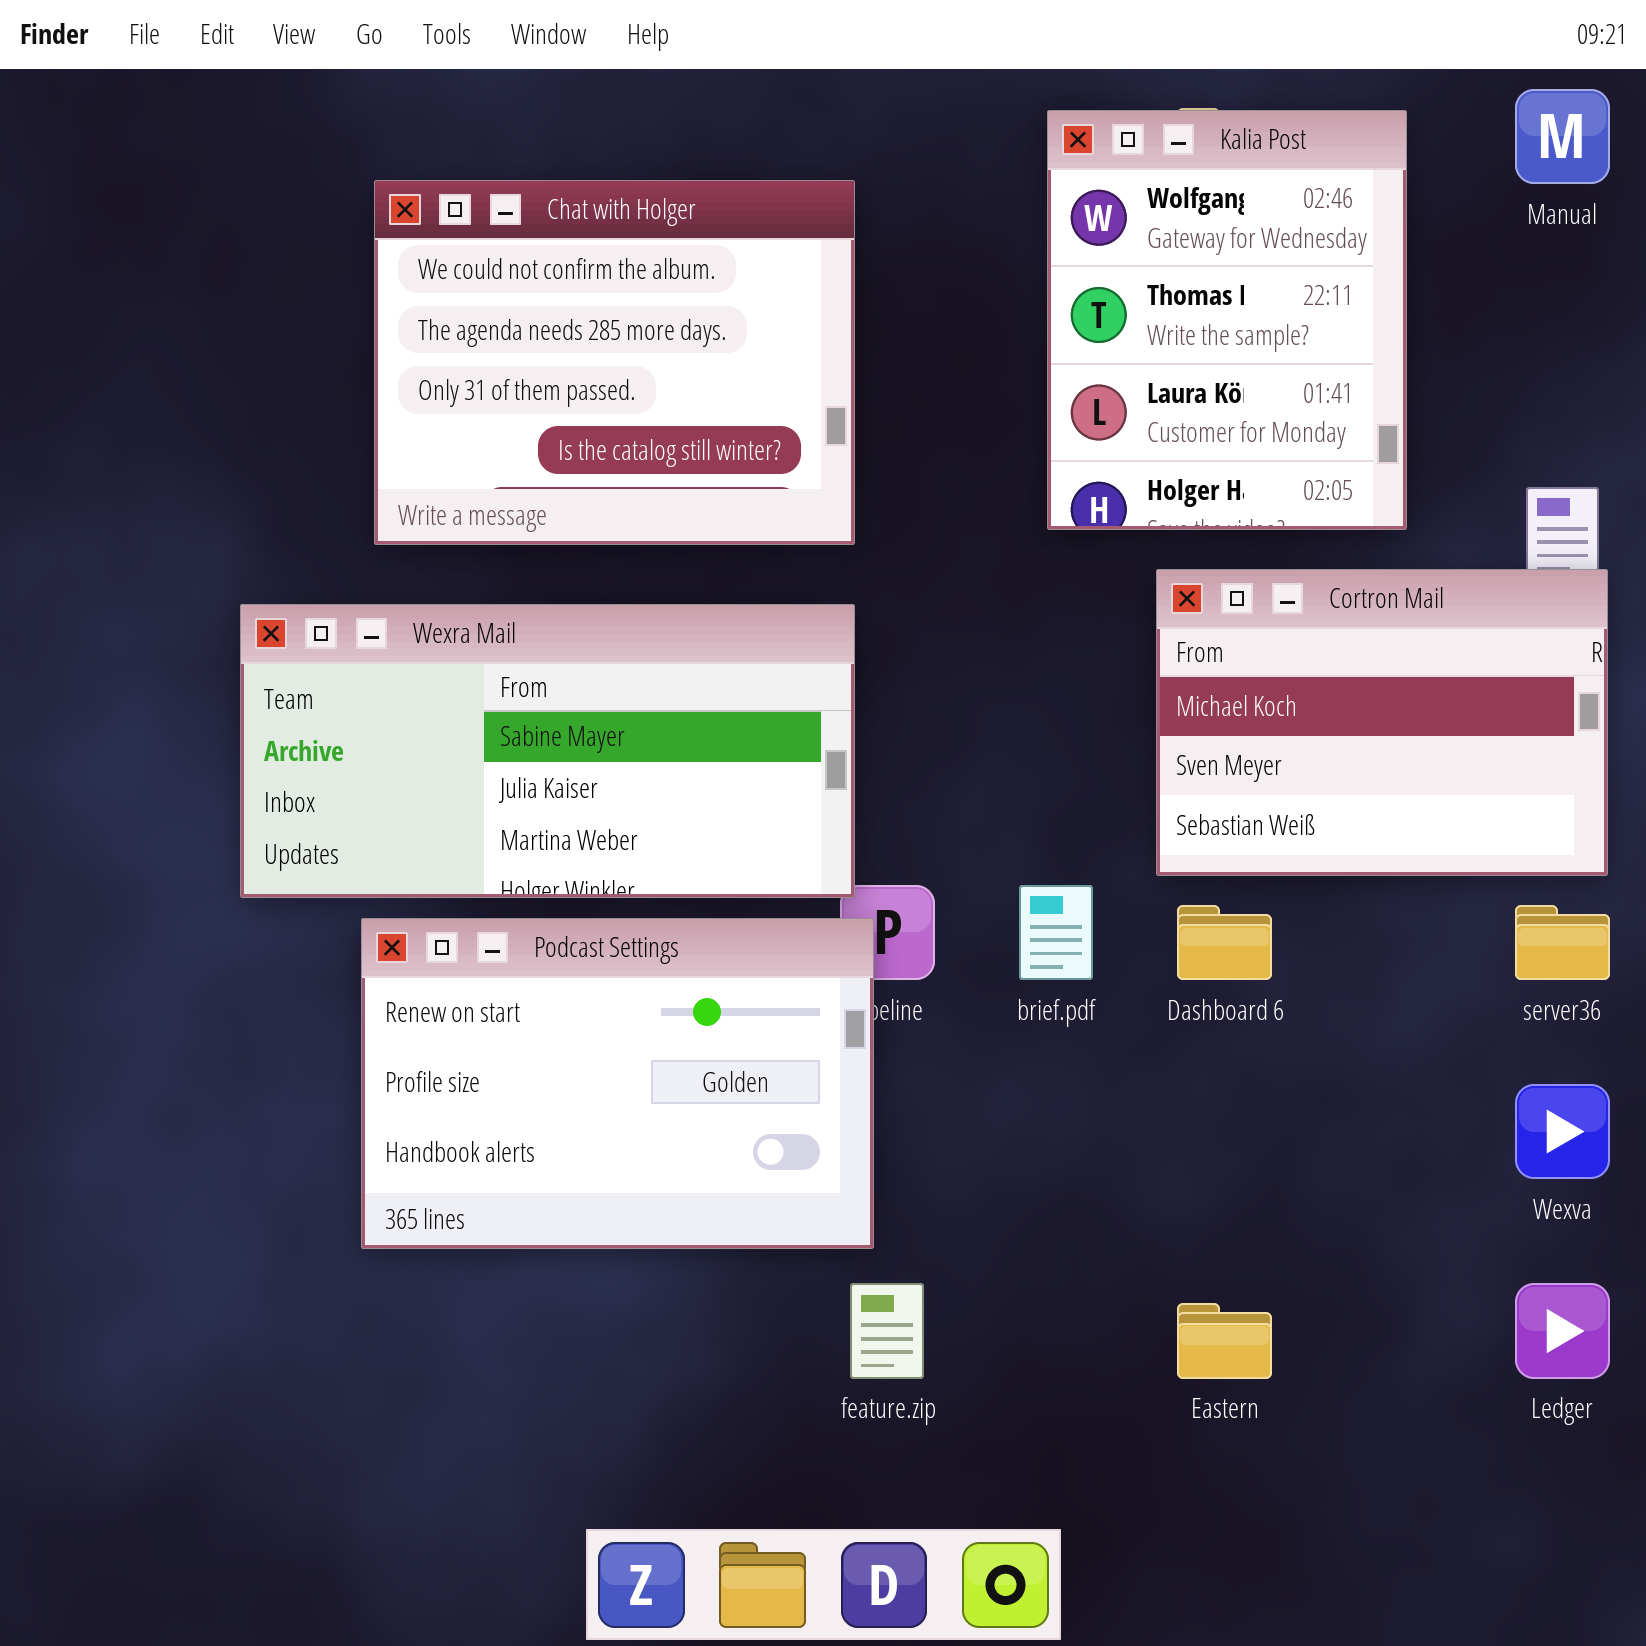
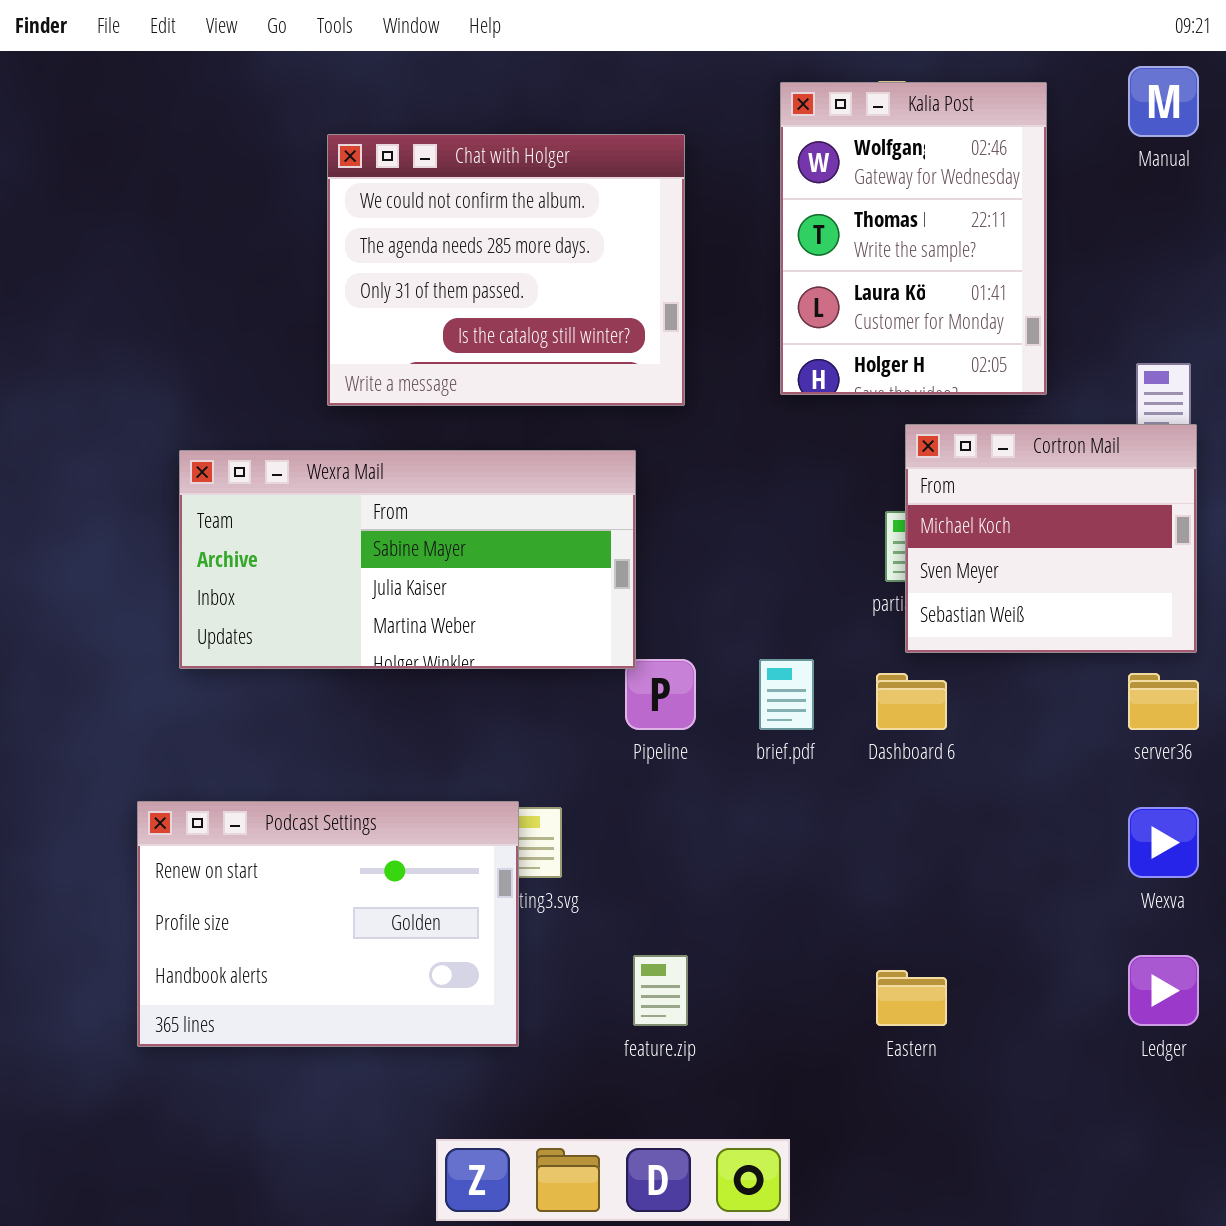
Chat with Holger: [374,180,855,545] -> [327,134,685,406], moved
Cortron Mail: [1156,569,1608,876] -> [905,424,1197,653], resized
Podcast Settings: [361,918,874,1249] -> [137,801,519,1047], moved

